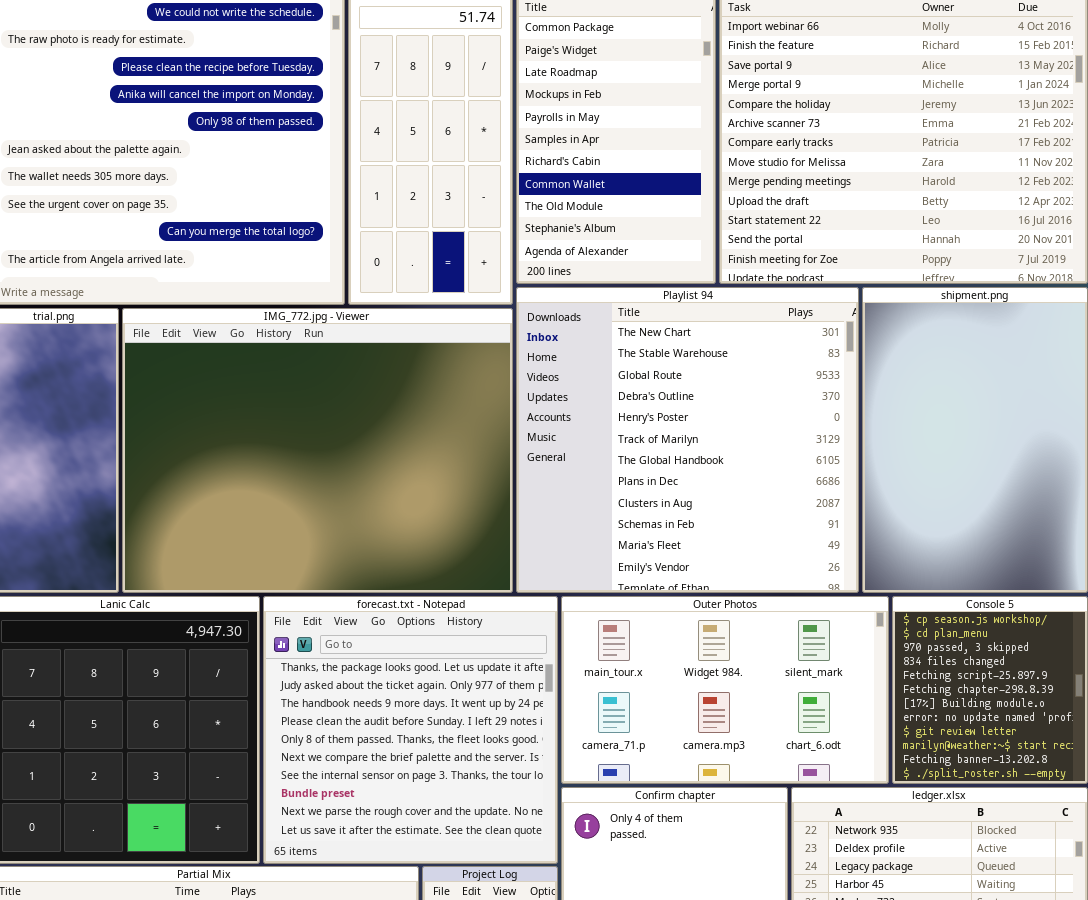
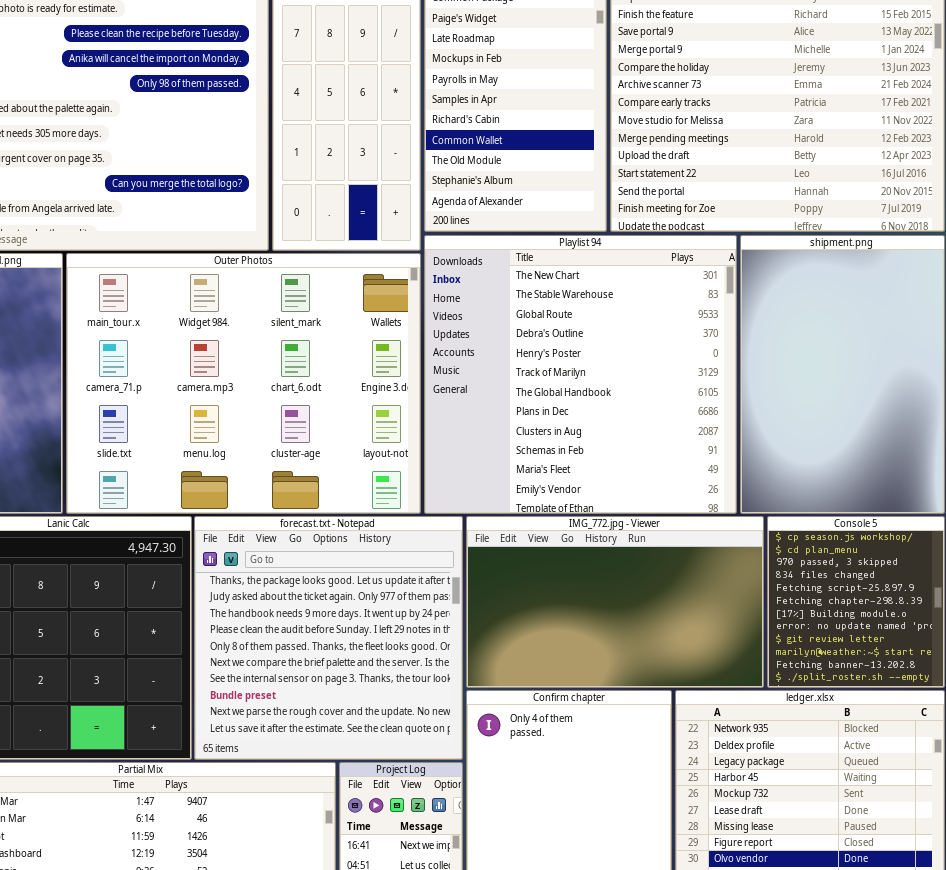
IMG_772.jpg - Viewer: [122,308,513,593] -> [466,516,764,688], moved, resized
Outer Photos: [561,596,889,784] -> [66,253,421,514], moved, resized

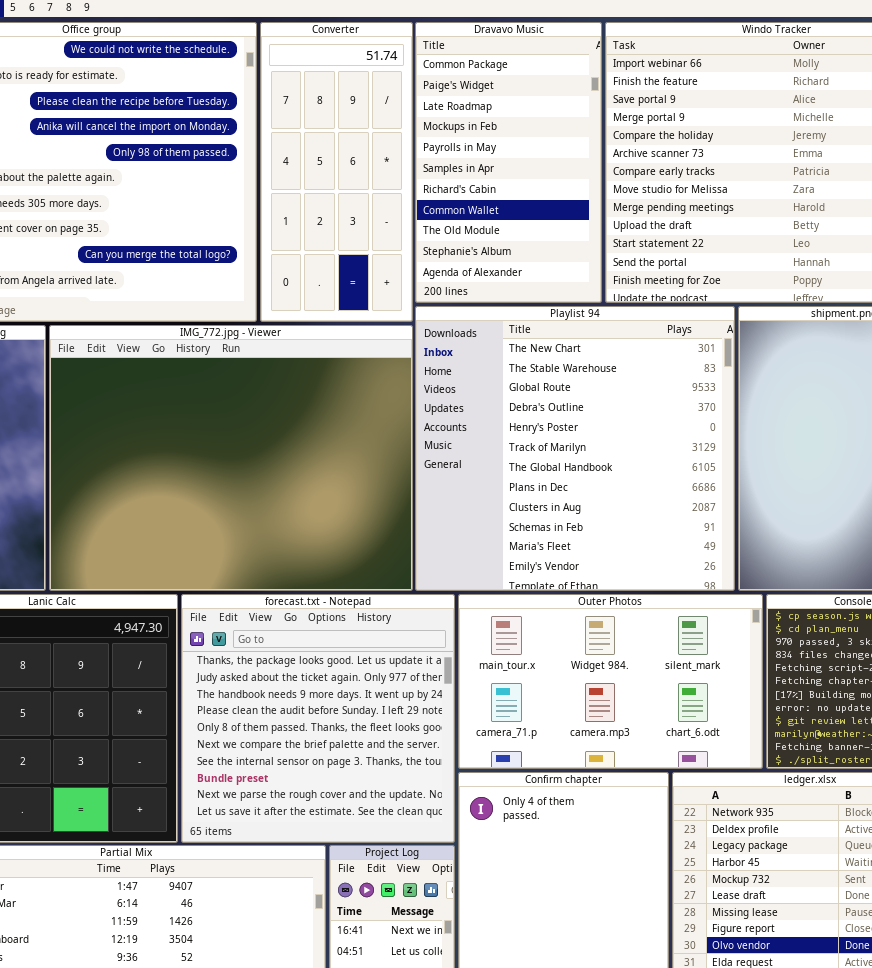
Outer Photos: [66,253,421,514] -> [458,594,763,769], moved, resized
IMG_772.jpg - Viewer: [466,516,764,688] -> [49,325,413,591], moved, resized

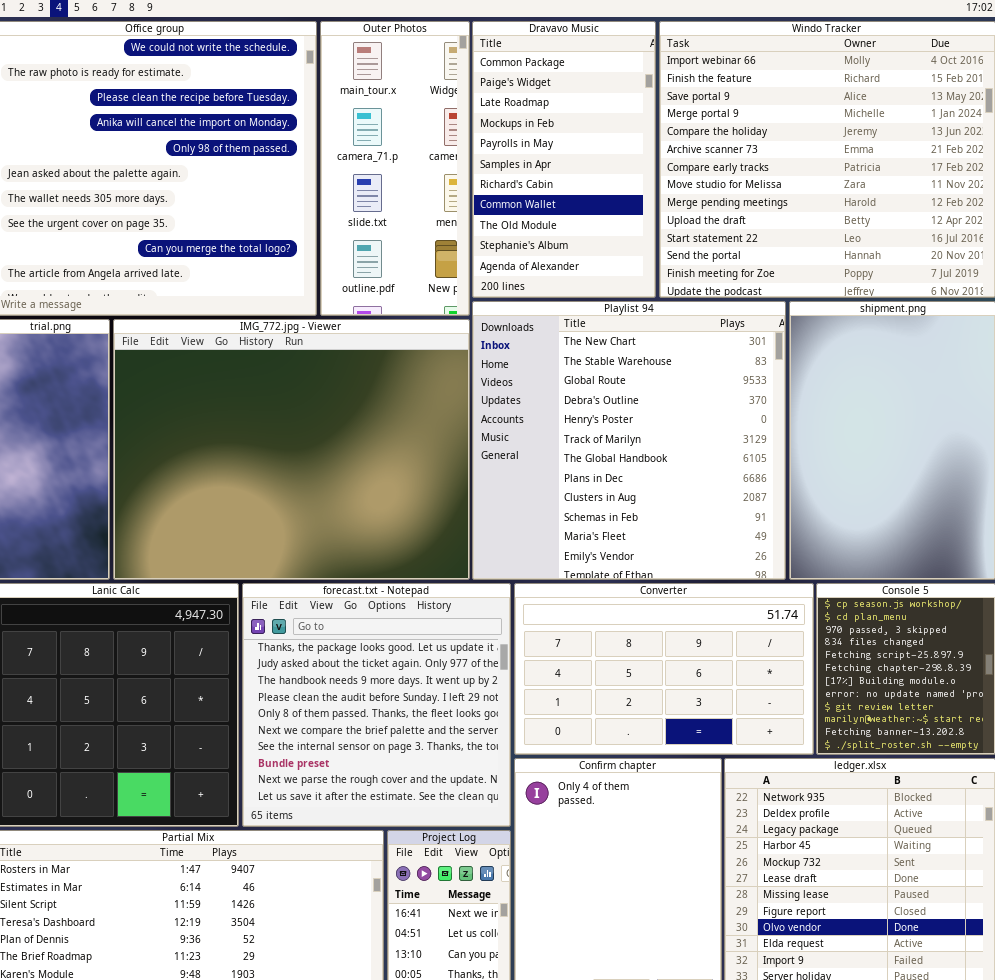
Converter: [260,22,413,322] -> [514,583,814,755], moved, resized
Outer Photos: [458,594,763,769] -> [320,21,470,316], moved, resized

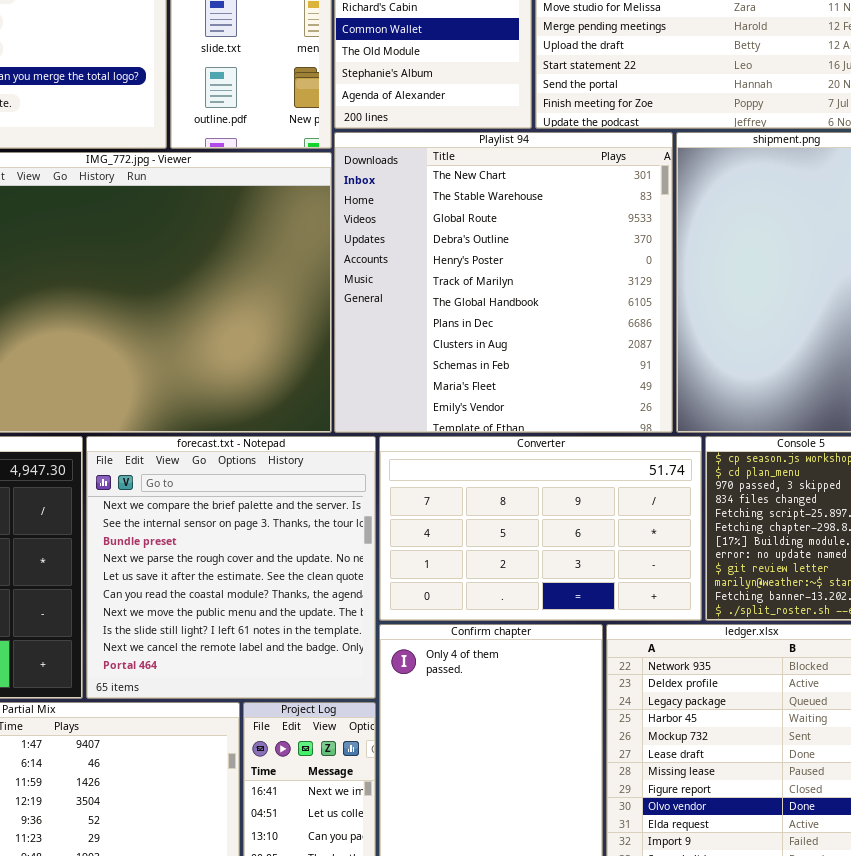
forecast.txt - Notepad: [242,583,511,827] -> [86,436,376,699], scrolled down 5 rows

